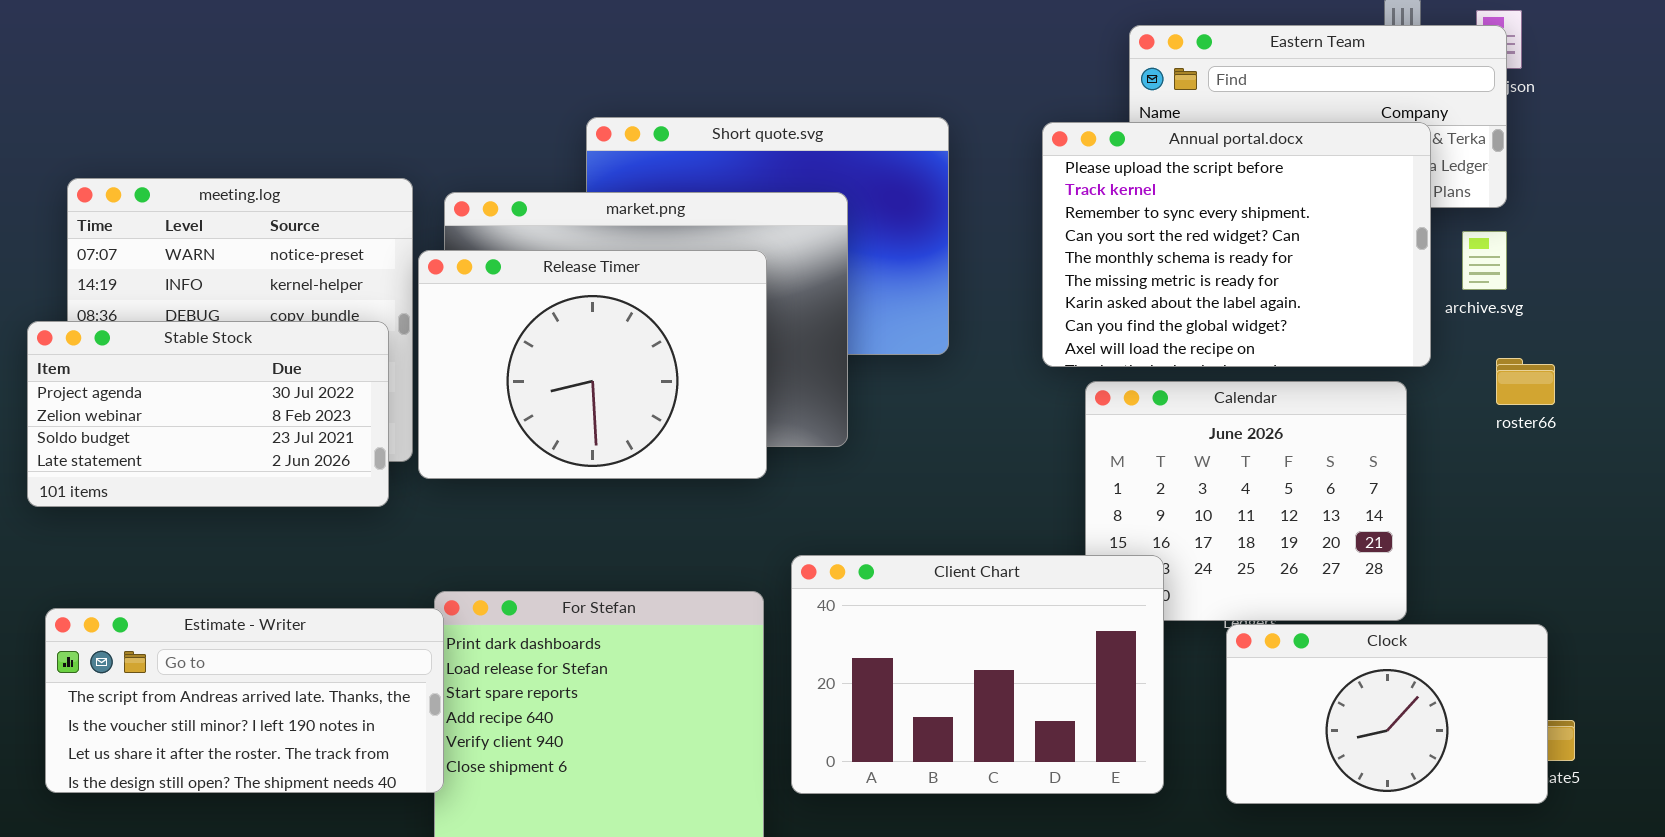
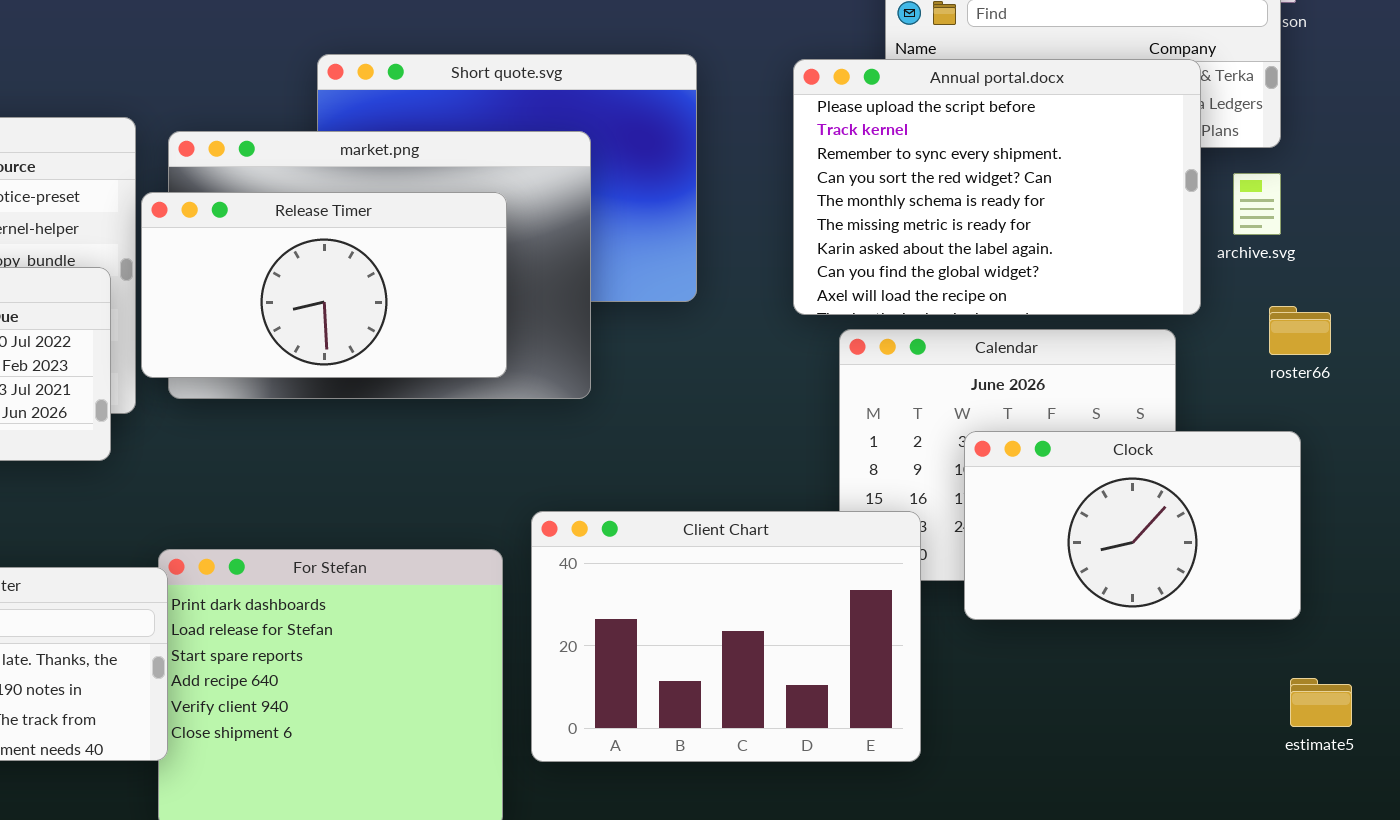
Release Timer: [418,250,767,479] -> [141,192,507,378], resized
Clock: [1226,624,1548,804] -> [964,431,1301,620], moved

